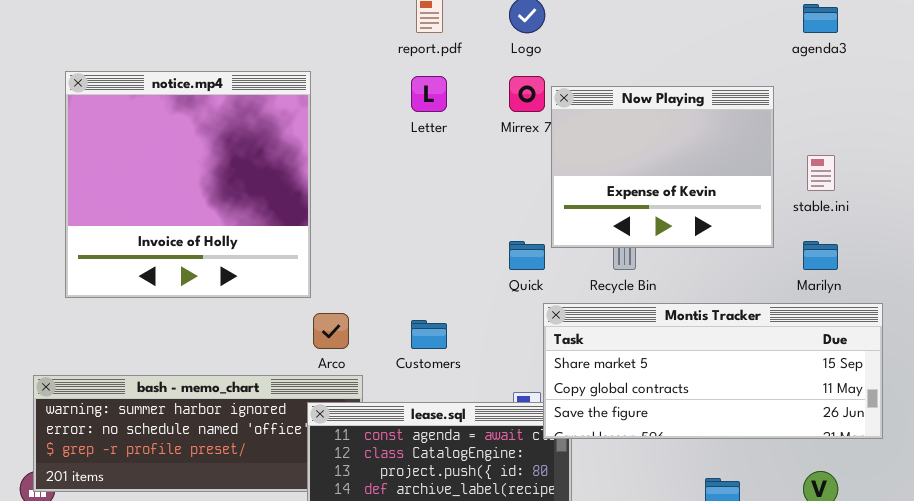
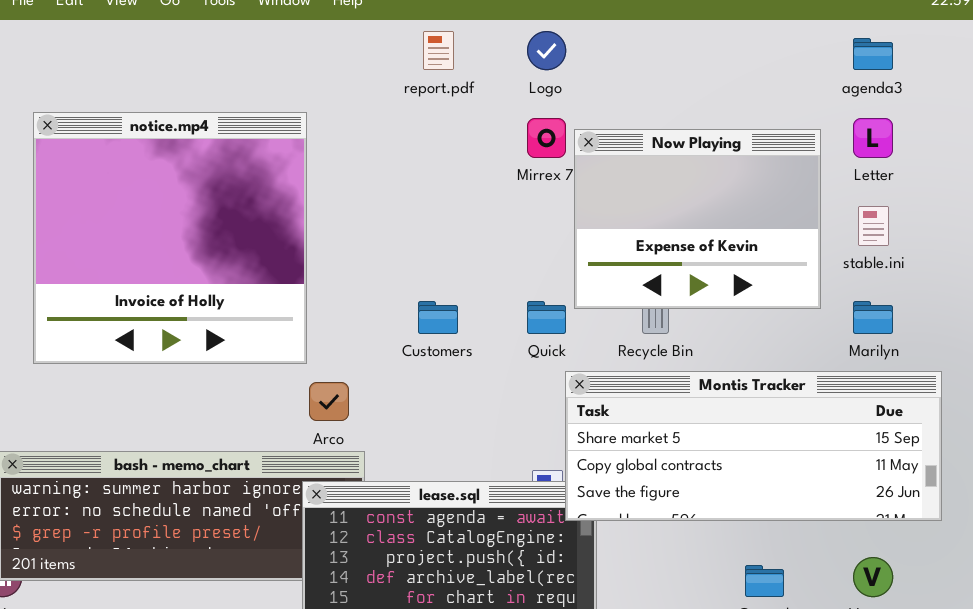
Letter: [411,76,447,112] -> [853,118,893,158], moved
Customers: [411,320,447,349] -> [418,301,458,334], moved

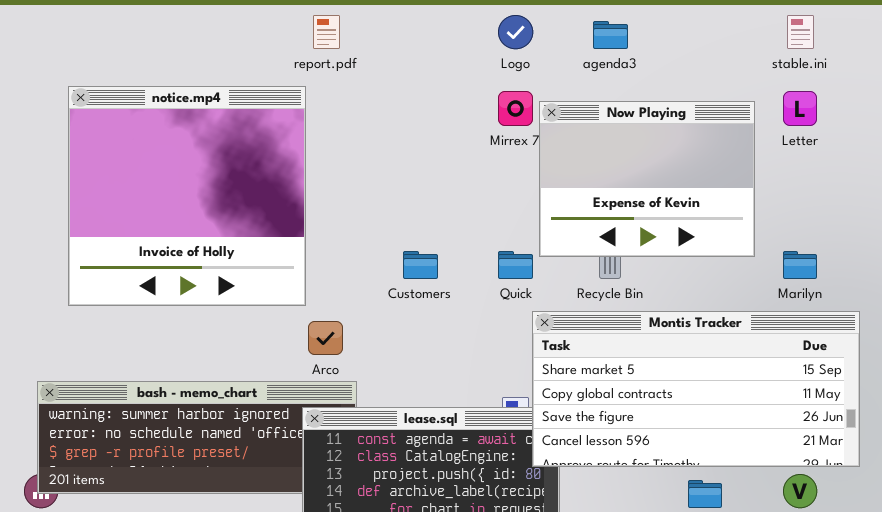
report.pdf: [423,31,454,70] -> [313,15,340,49], moved
agenda3: [853,38,893,70] -> [593,21,628,49], moved
stable.ini: [858,206,889,246] -> [787,15,814,49], moved
Montis Tracker: [565,371,942,521] -> [532,311,860,467], resized

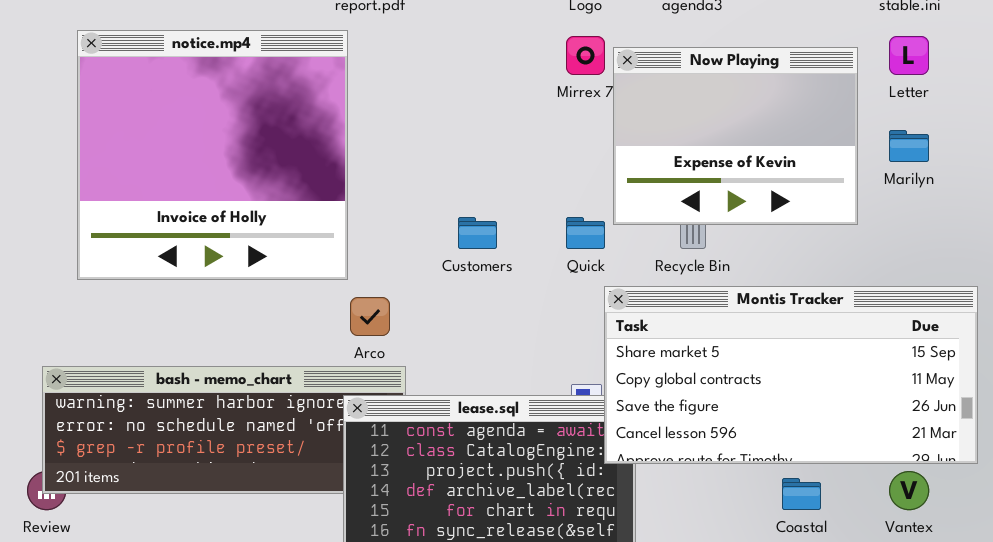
Marilyn: [783,251,817,279] -> [889,130,929,162], moved

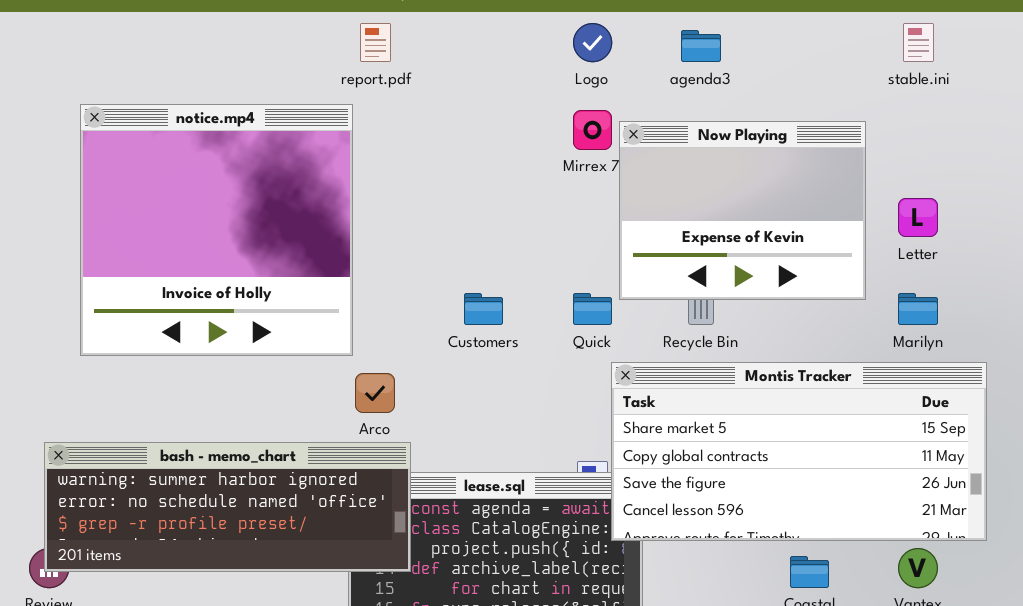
Letter: [889,36,929,75] -> [898,198,938,237], moved
Marilyn: [889,130,929,162] -> [898,293,938,325], moved
bash - memo_chart: [42,366,406,494] -> [44,442,411,572], raised

